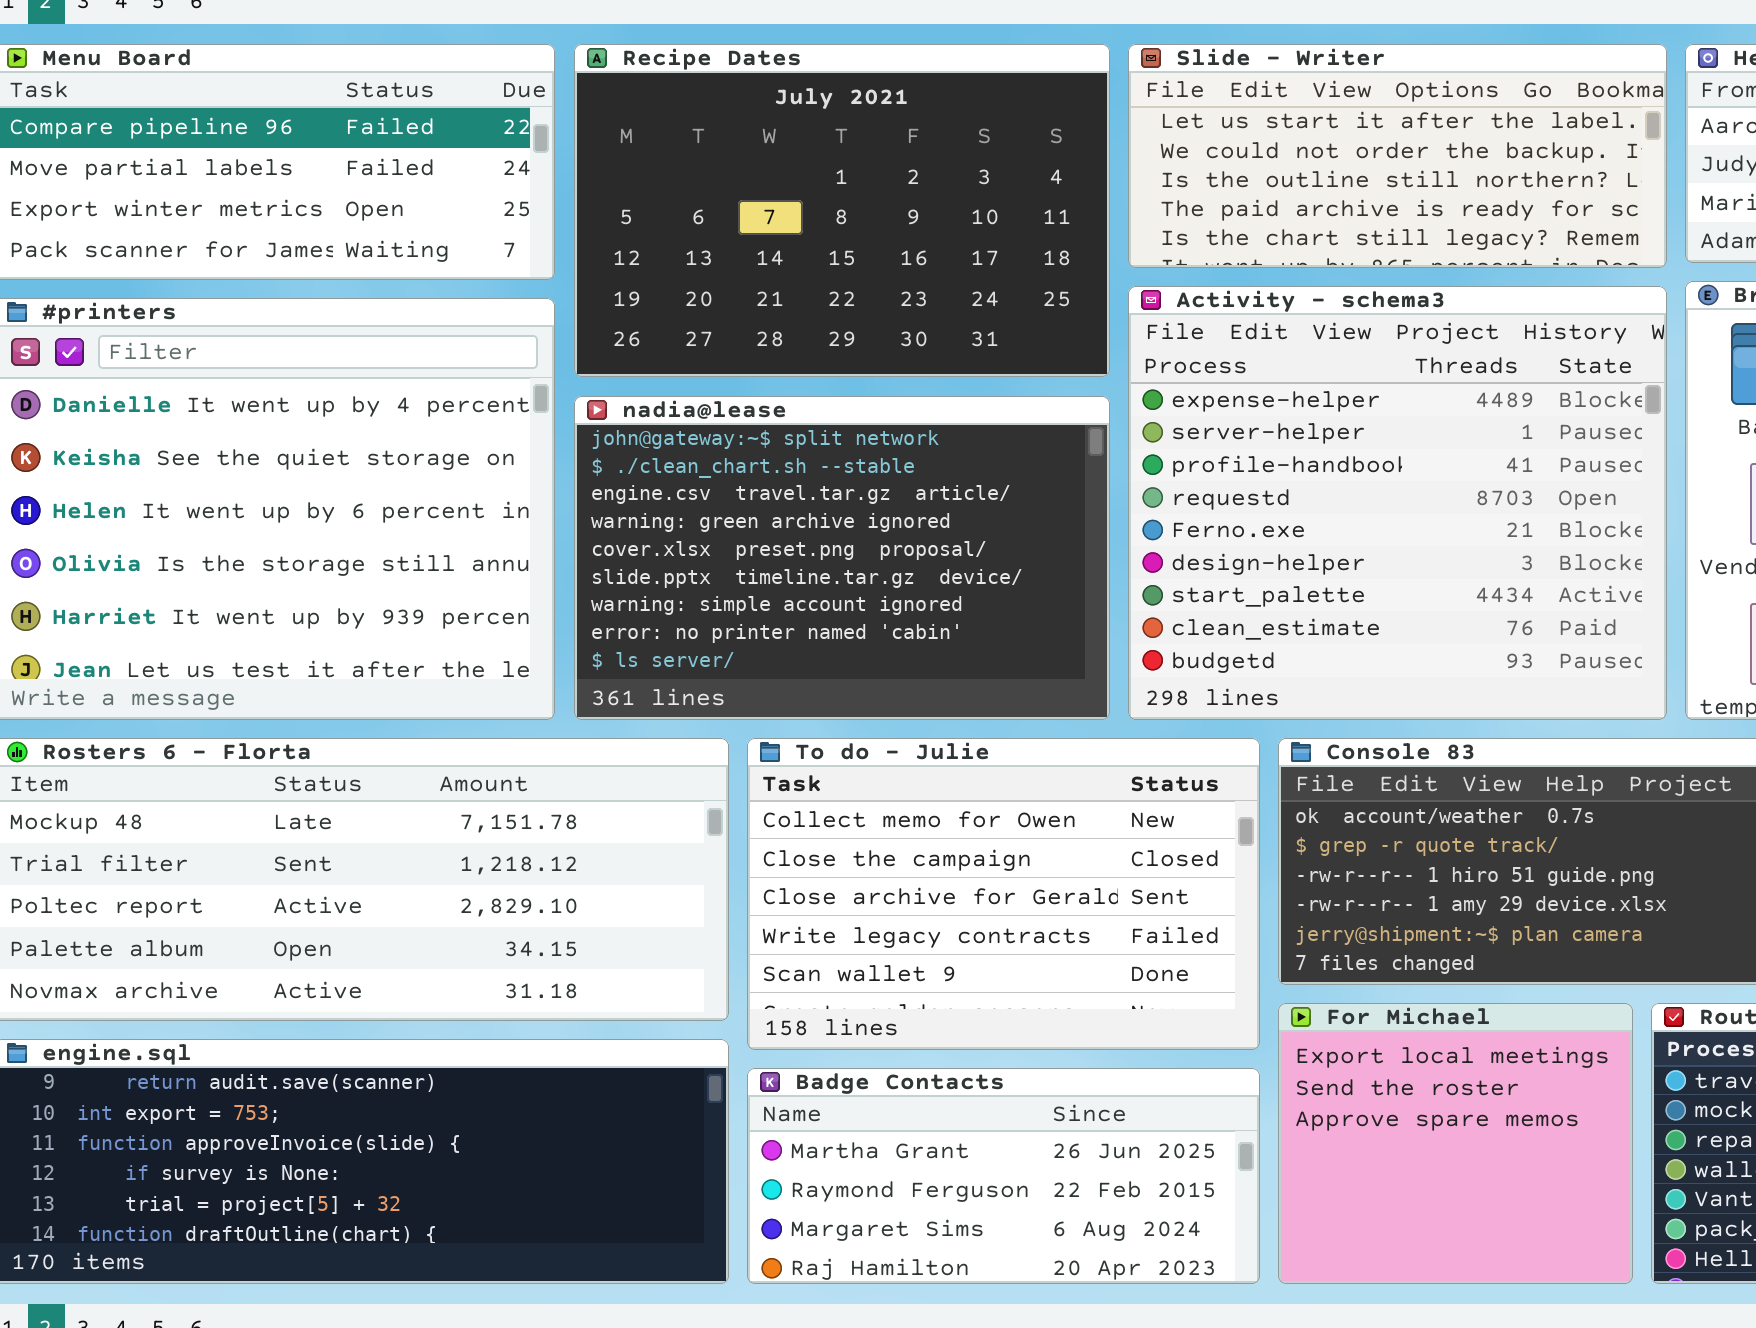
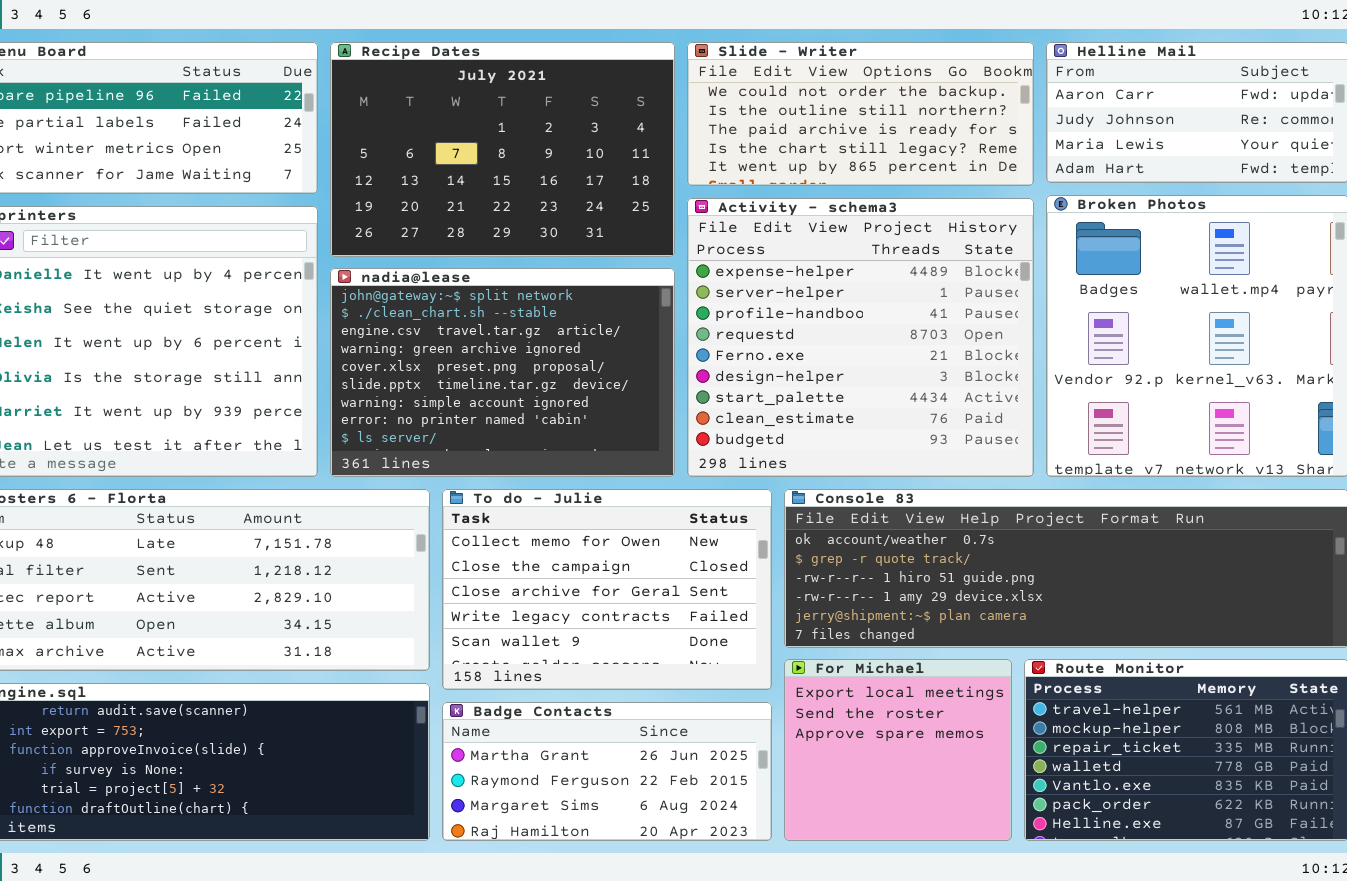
Slide - Writer: [1128,44,1667,268] -> [687,42,1034,186], scrolled down 1 row

